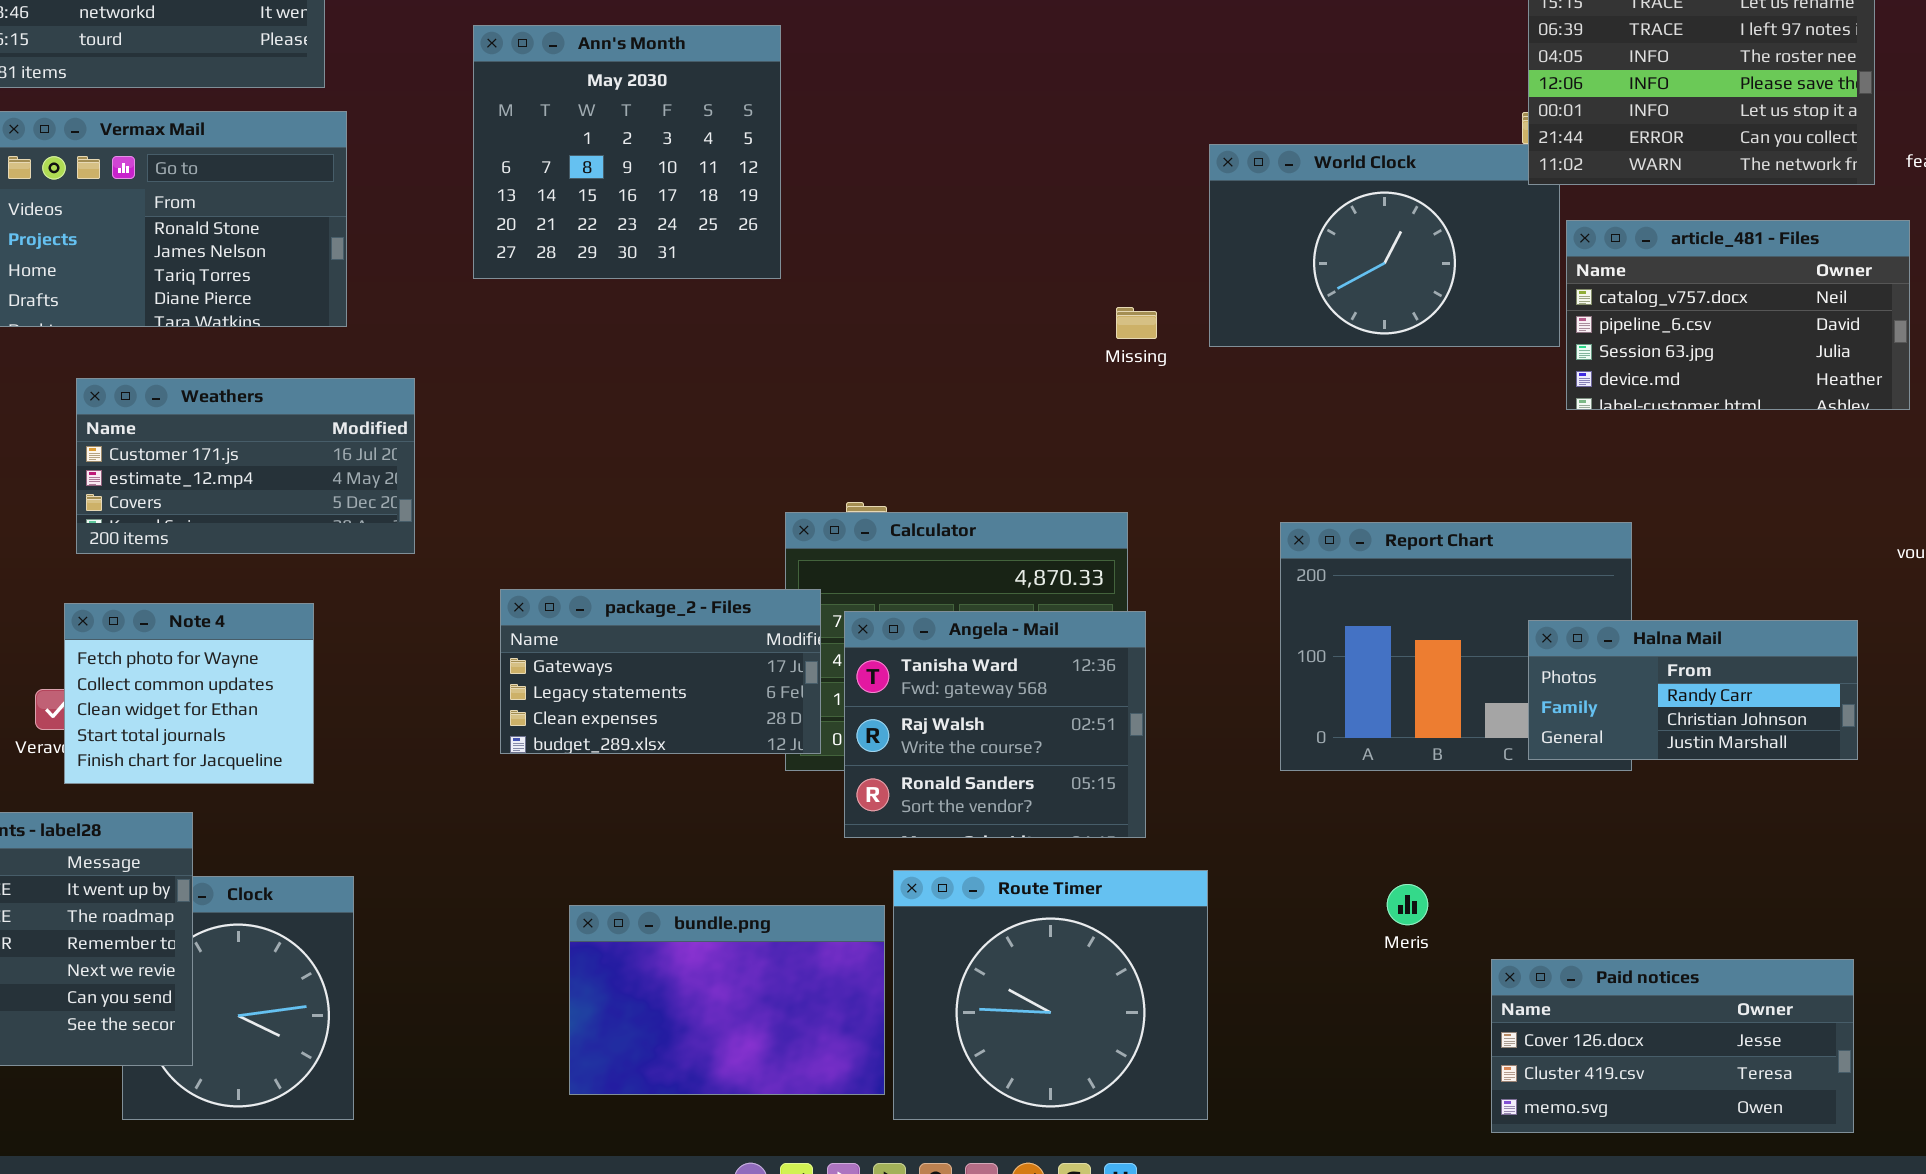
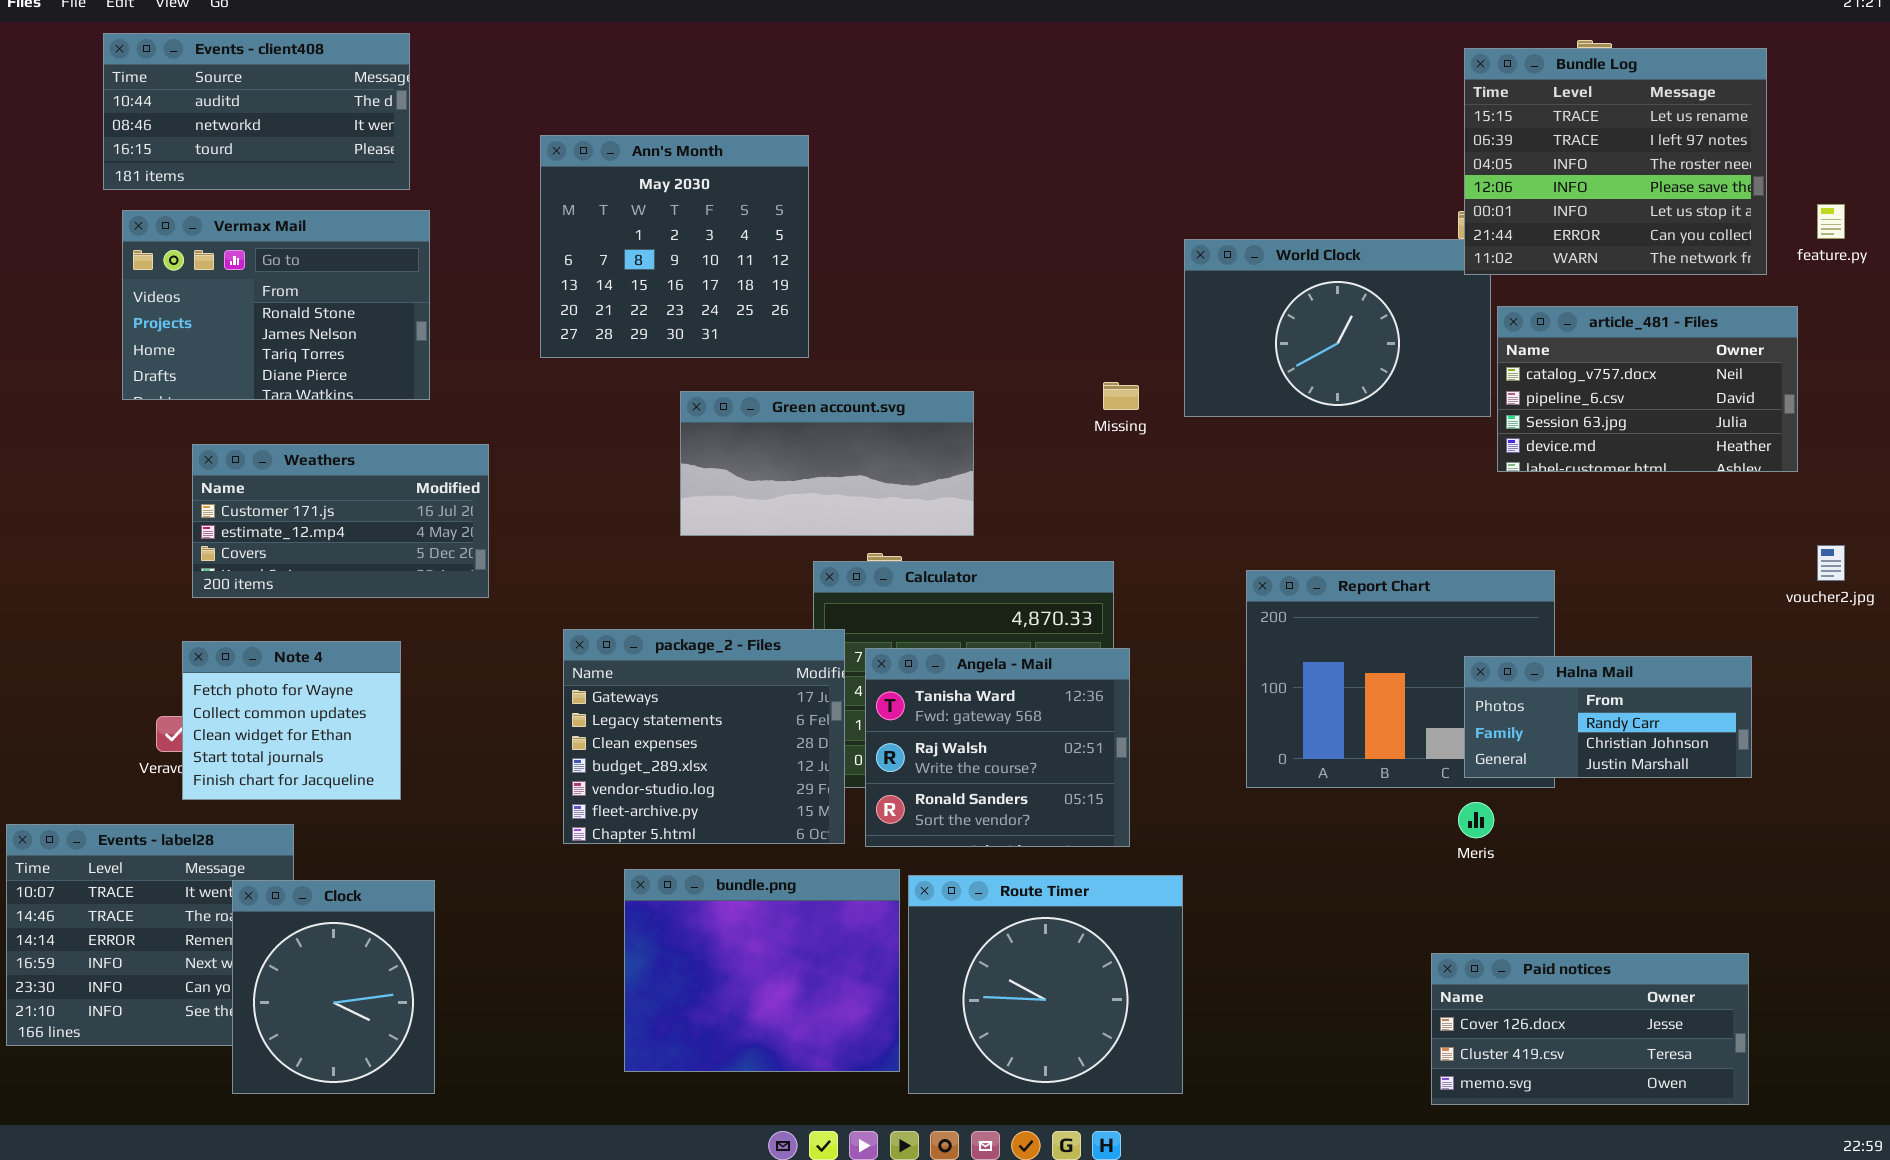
Green account.svg: none -> [680,391,974,536], opened
package_2 - Files: [500,589,821,754] -> [563,629,845,844], resized
Clock: [122,876,354,1120] -> [232,880,435,1094], raised
Meris: [1387,884,1428,925] -> [1458,802,1494,838], moved
bundle.png: [569,905,885,1095] -> [624,869,900,1072], resized

